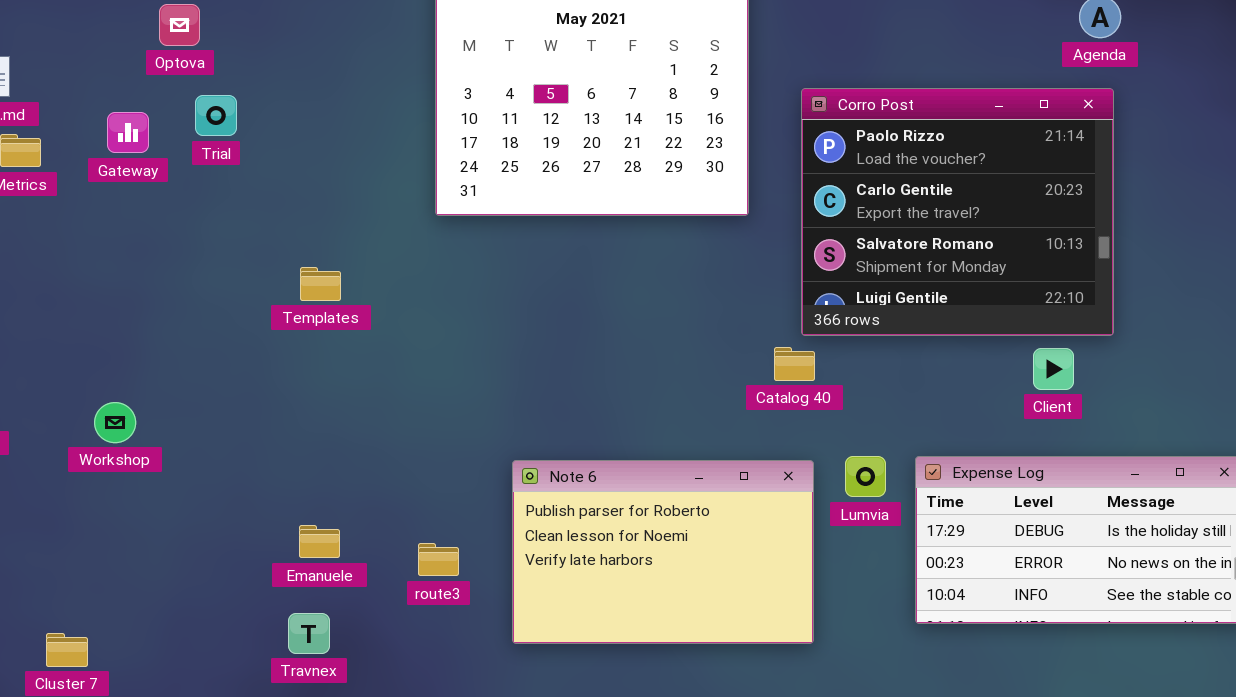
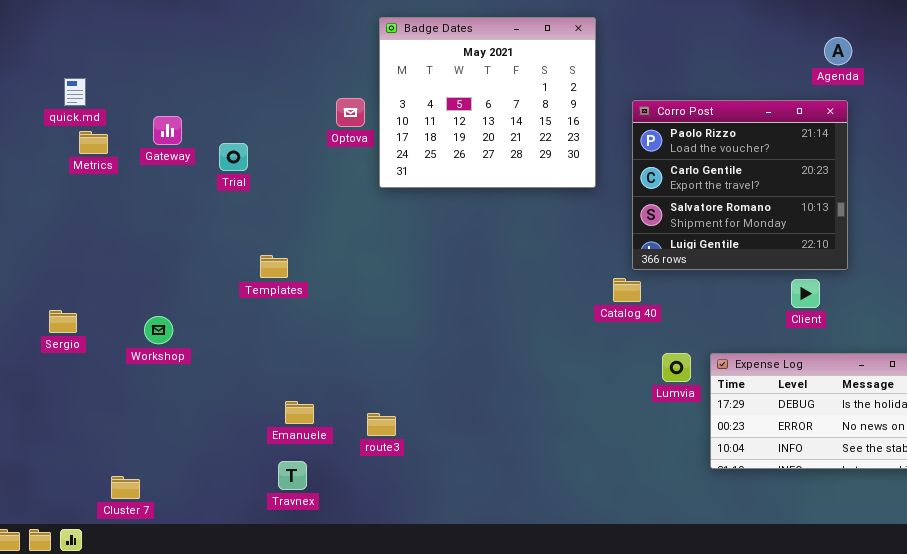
Optova: [159,4,200,46] -> [336,98,365,127], moved
Trial: [195,95,237,136] -> [219,143,248,171], moved
Templates: [300,267,341,301] -> [260,255,288,278], moved
Note 6: [512,460,814,644] -> none, closed

